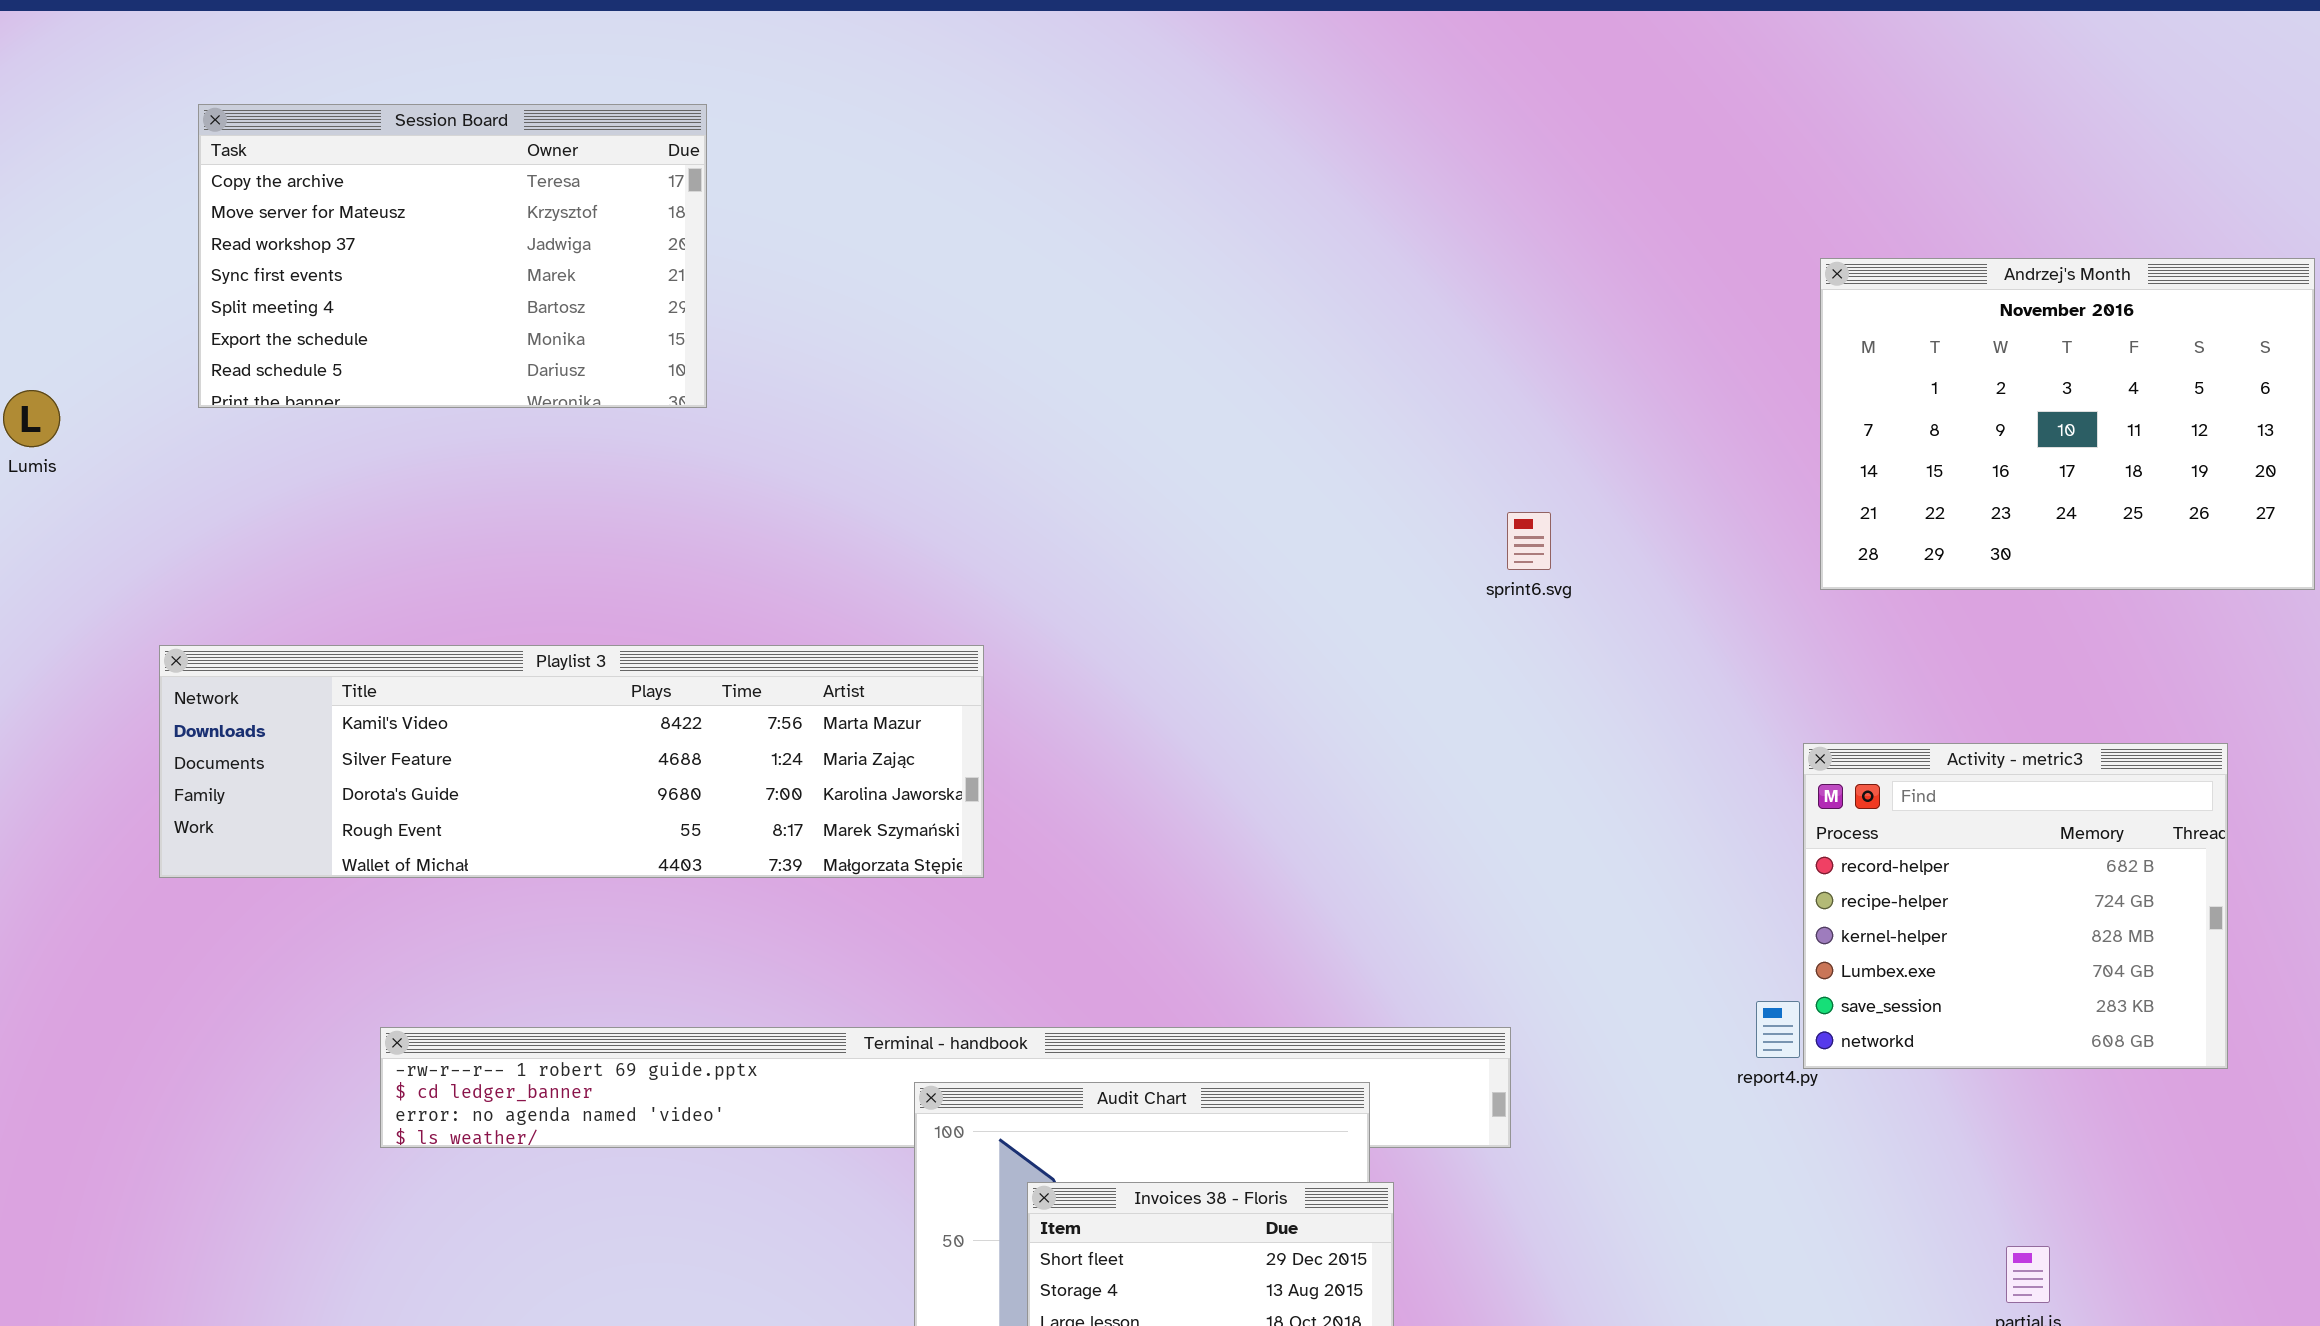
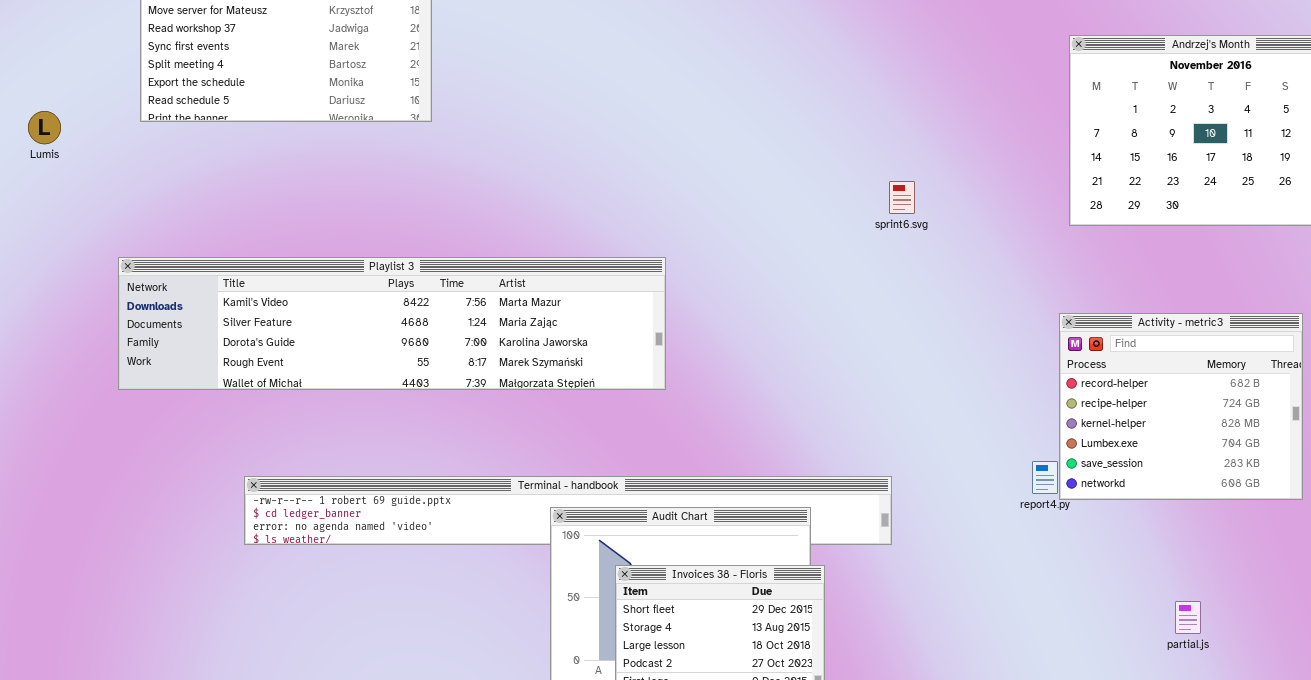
Playlist 3: [159,645,984,878] -> [118,257,666,390], resized

